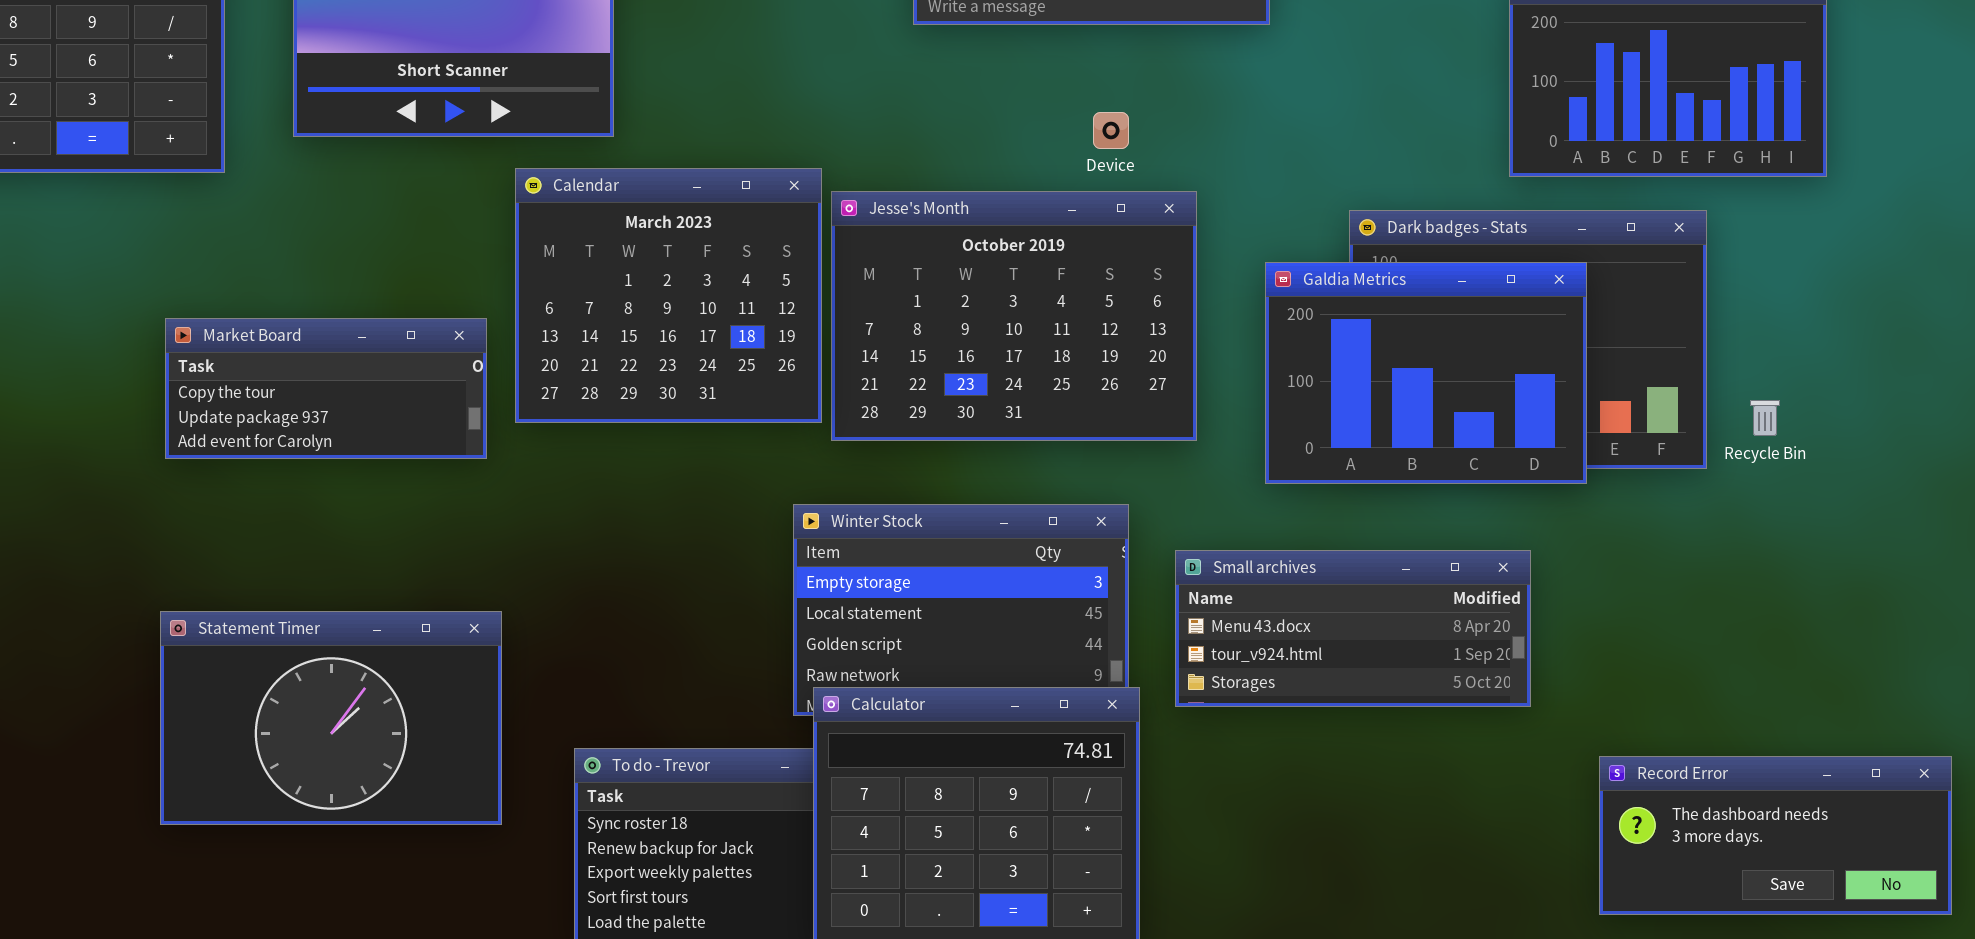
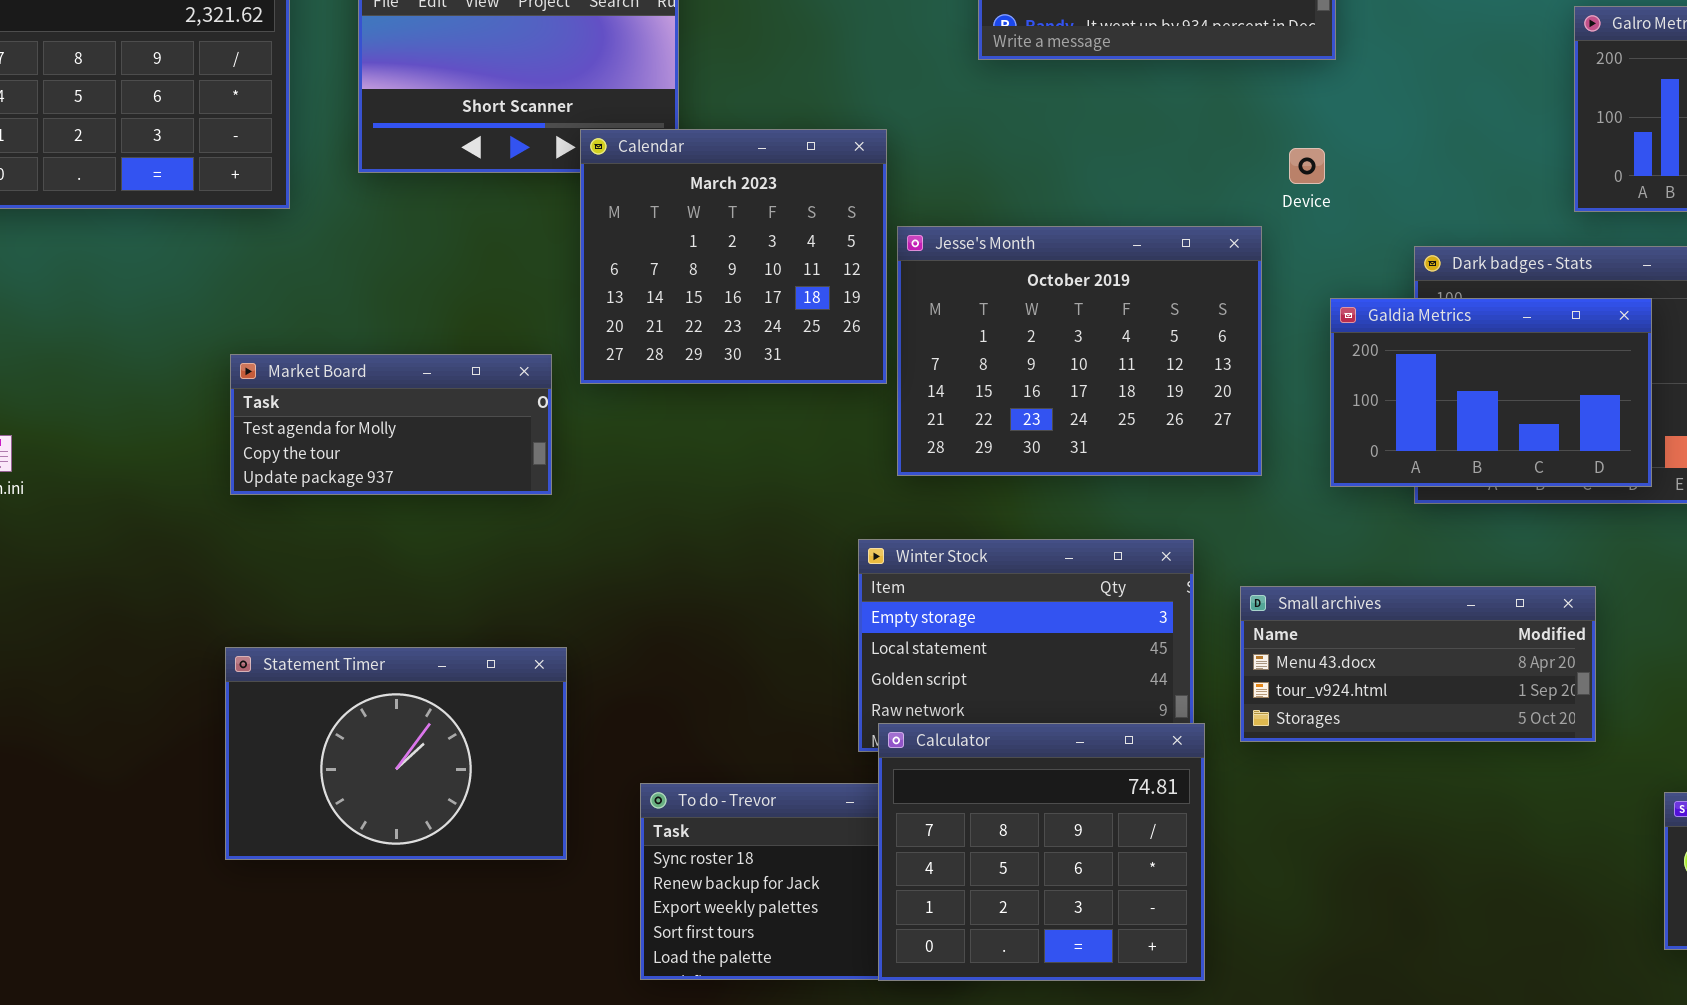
Device: [1093,112,1129,149] -> [1289,148,1325,184], moved
Calendar: [515,168,822,423] -> [580,129,887,384], moved
Galdia Metrics: [1265,262,1587,484] -> [1330,298,1652,487], resized
Market Board: [165,318,487,459] -> [230,354,552,495], scrolled up 1 row

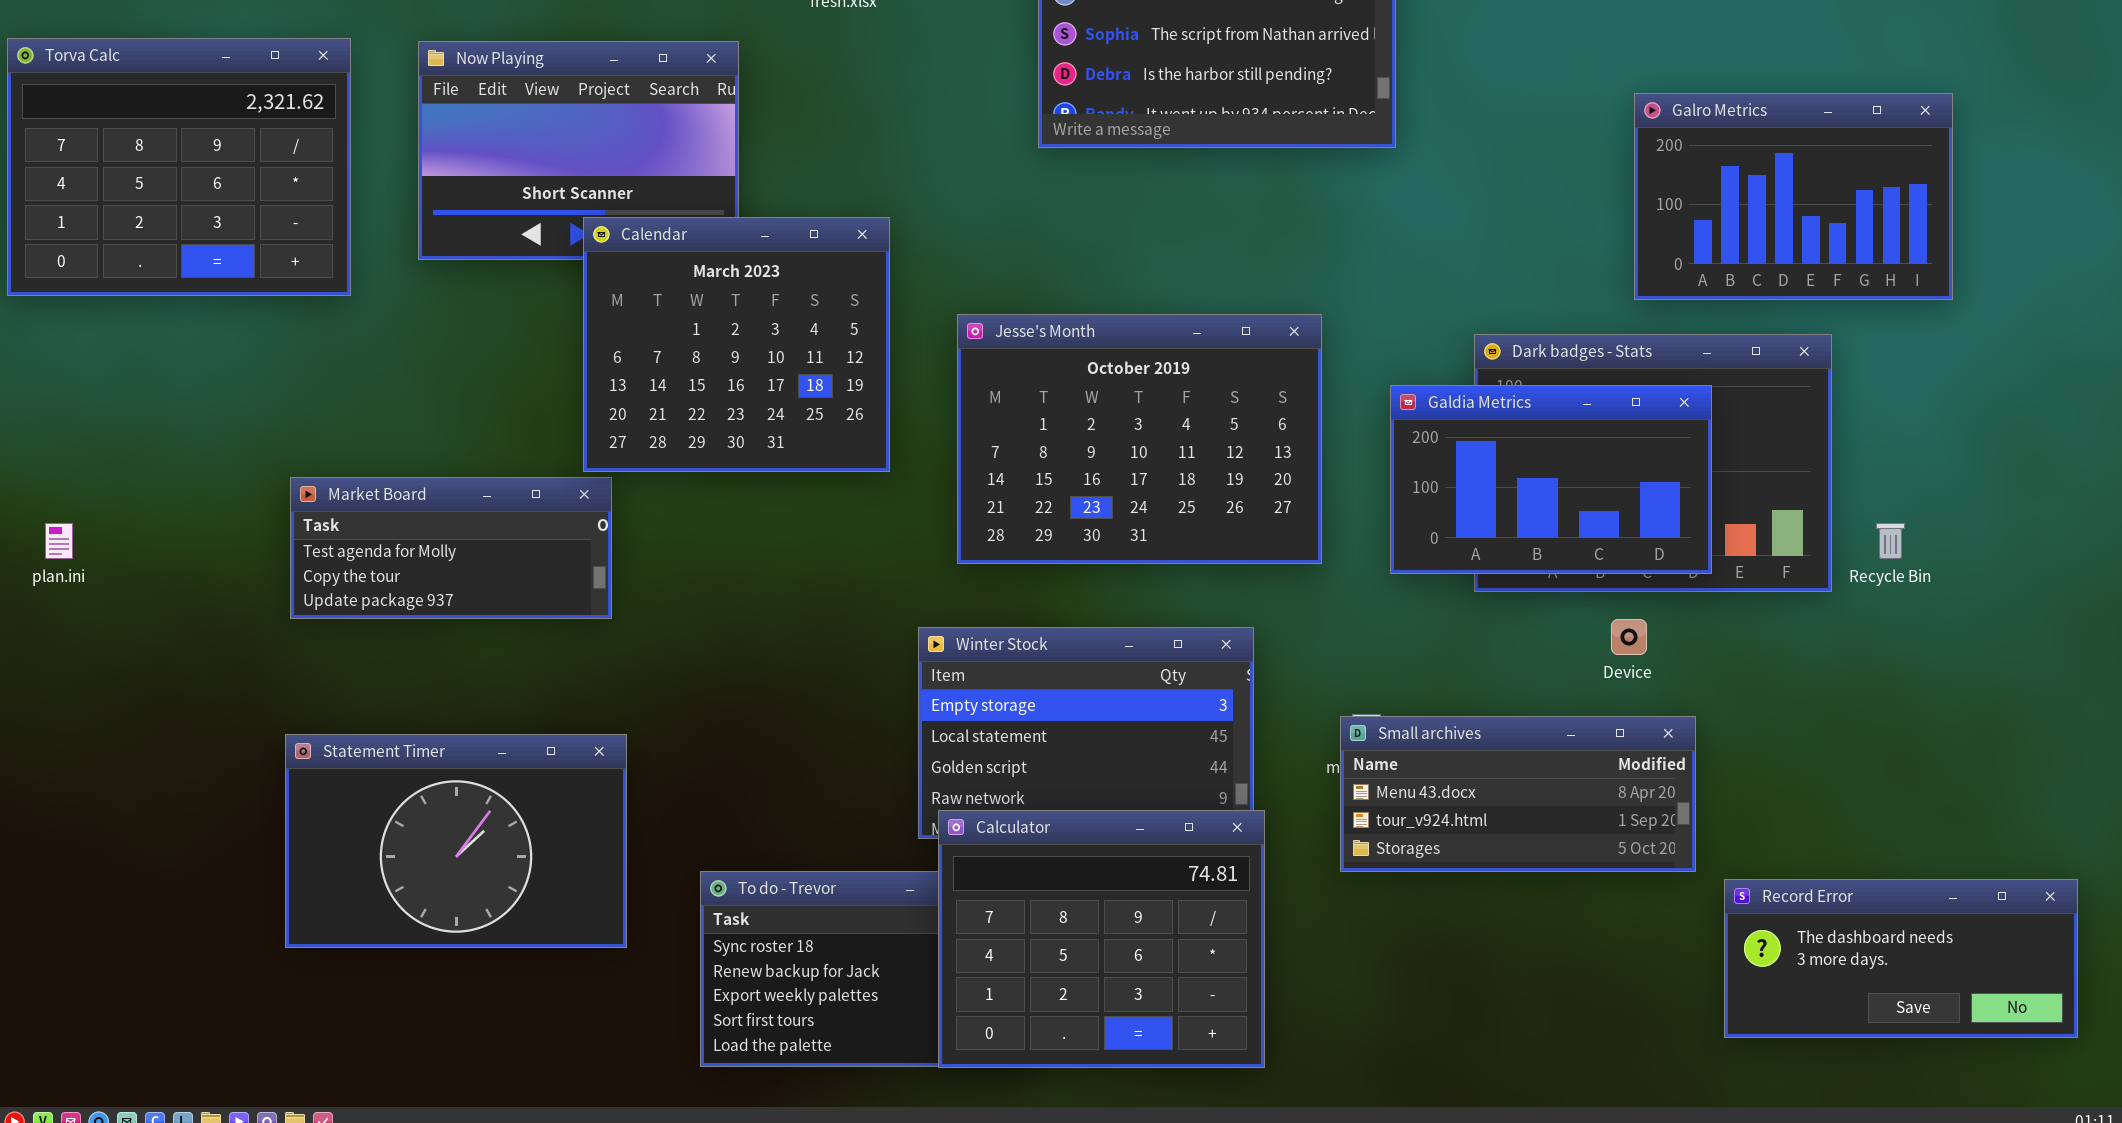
Calendar: [580,129,887,384] -> [583,217,890,472], moved
Device: [1289,148,1325,184] -> [1611,619,1647,655], moved
Market Board: [230,354,552,495] -> [290,477,612,619], moved
Small archives: [1240,586,1596,742] -> [1340,716,1696,872], moved

